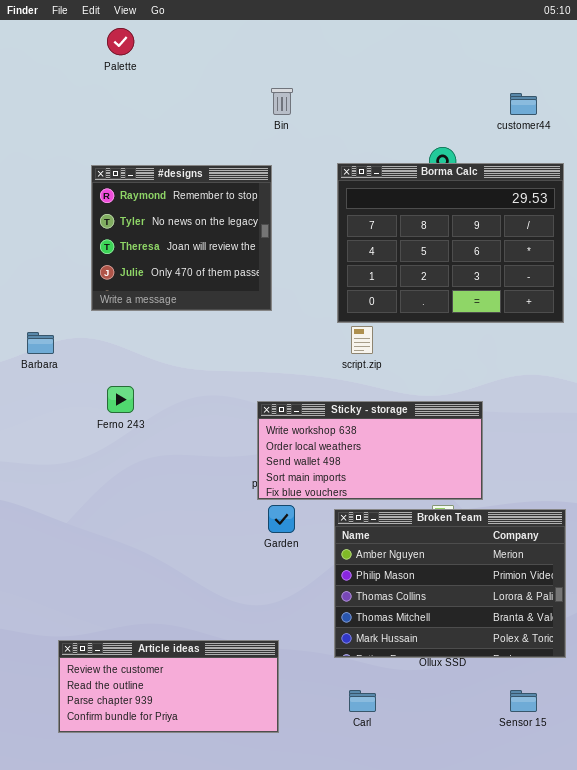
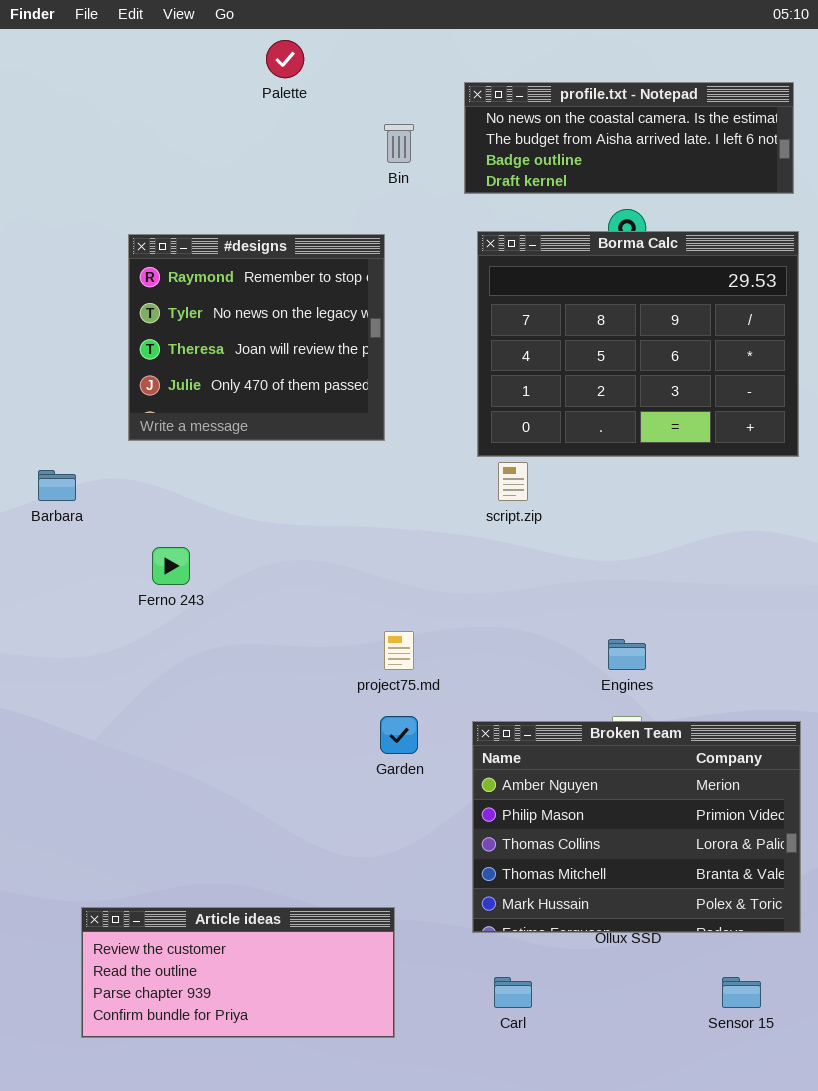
Palette: [107,28,134,55] -> [266,40,304,78], moved
profile.txt - Notepad: none -> [464,82,794,194], opened
Sticky - storage: [257,401,483,500] -> none, closed

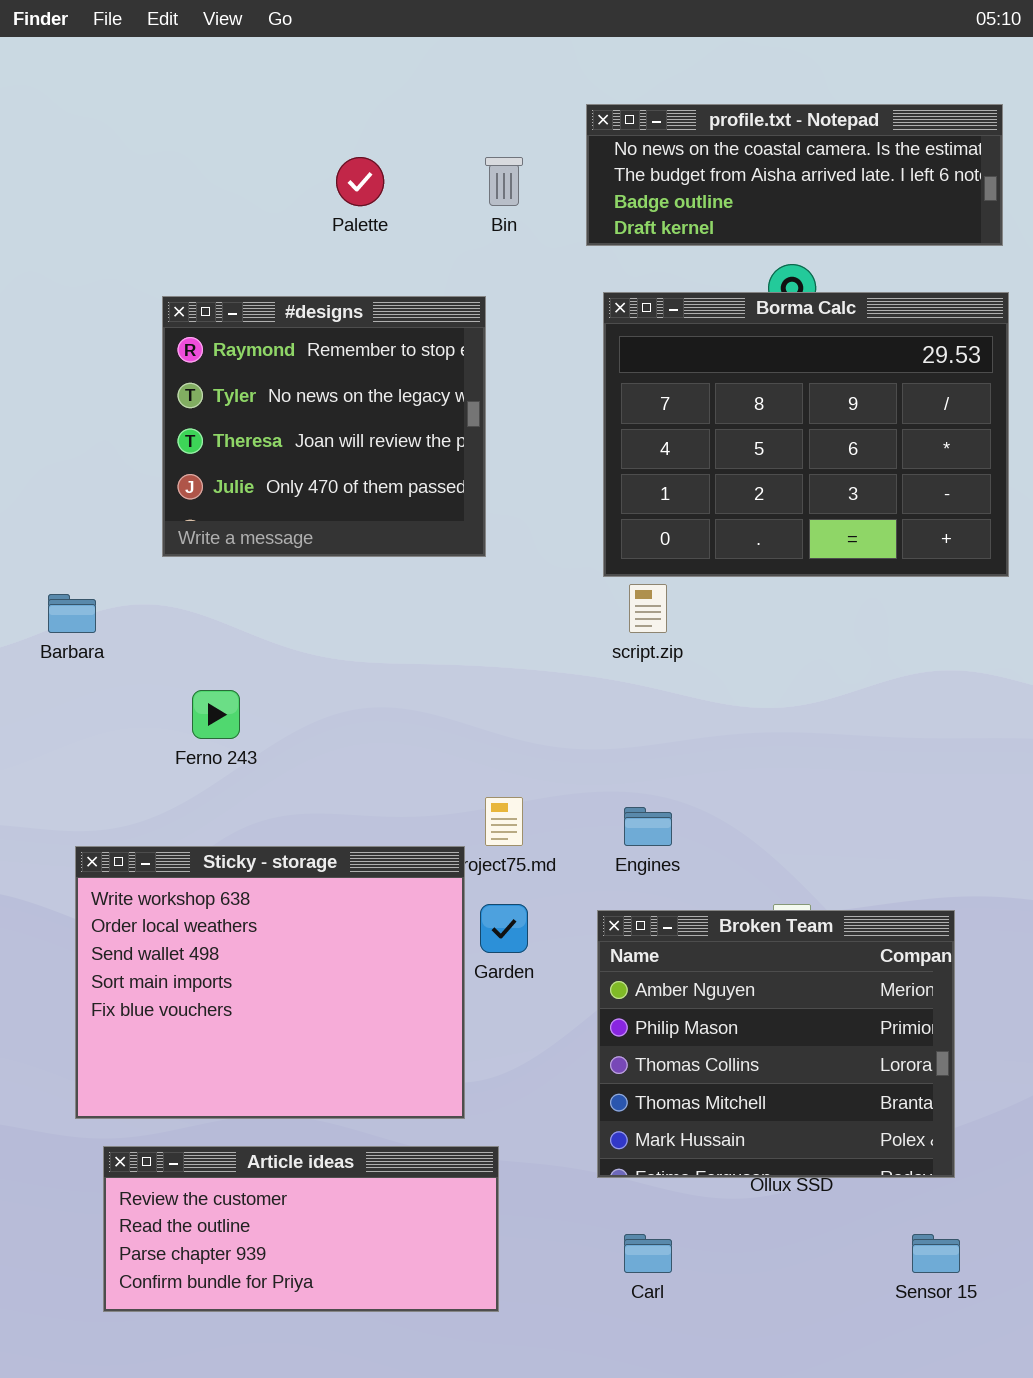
Palette: [266,40,304,78] -> [336,157,384,206], moved
Engines: [608,639,646,670] -> [624,807,672,846], moved
Sticky - storage: none -> [75,846,465,1119], opened
Broken Team: [472,721,801,933] -> [597,910,955,1178], resized

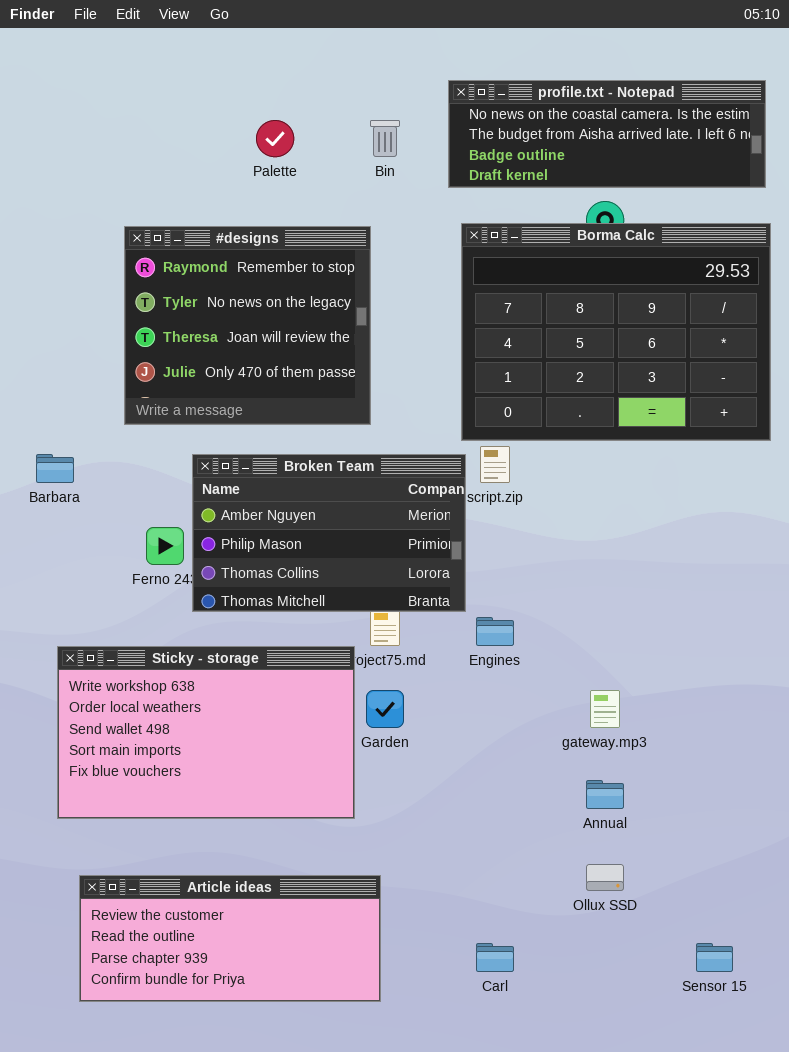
Sticky - storage: [75,846,465,1119] -> [57,646,355,819], resized
Broken Team: [597,910,955,1178] -> [192,454,466,612], moved, resized

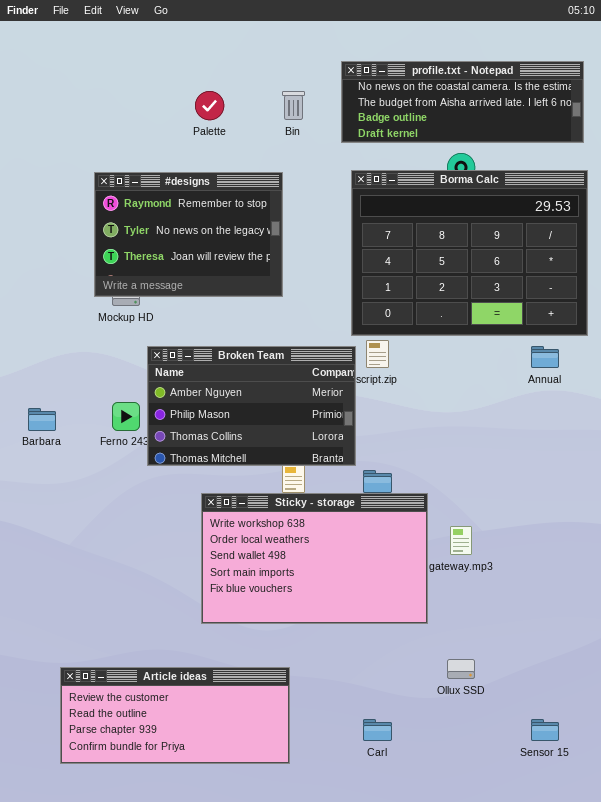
#designs: [124,226,371,425] -> [94,172,283,297], resized
Barbara: [36,454,74,483] -> [28,408,56,431], moved
Sticky - storage: [57,646,355,819] -> [201,493,428,624], moved
Annual: [586,780,624,809] -> [531,346,559,368], moved

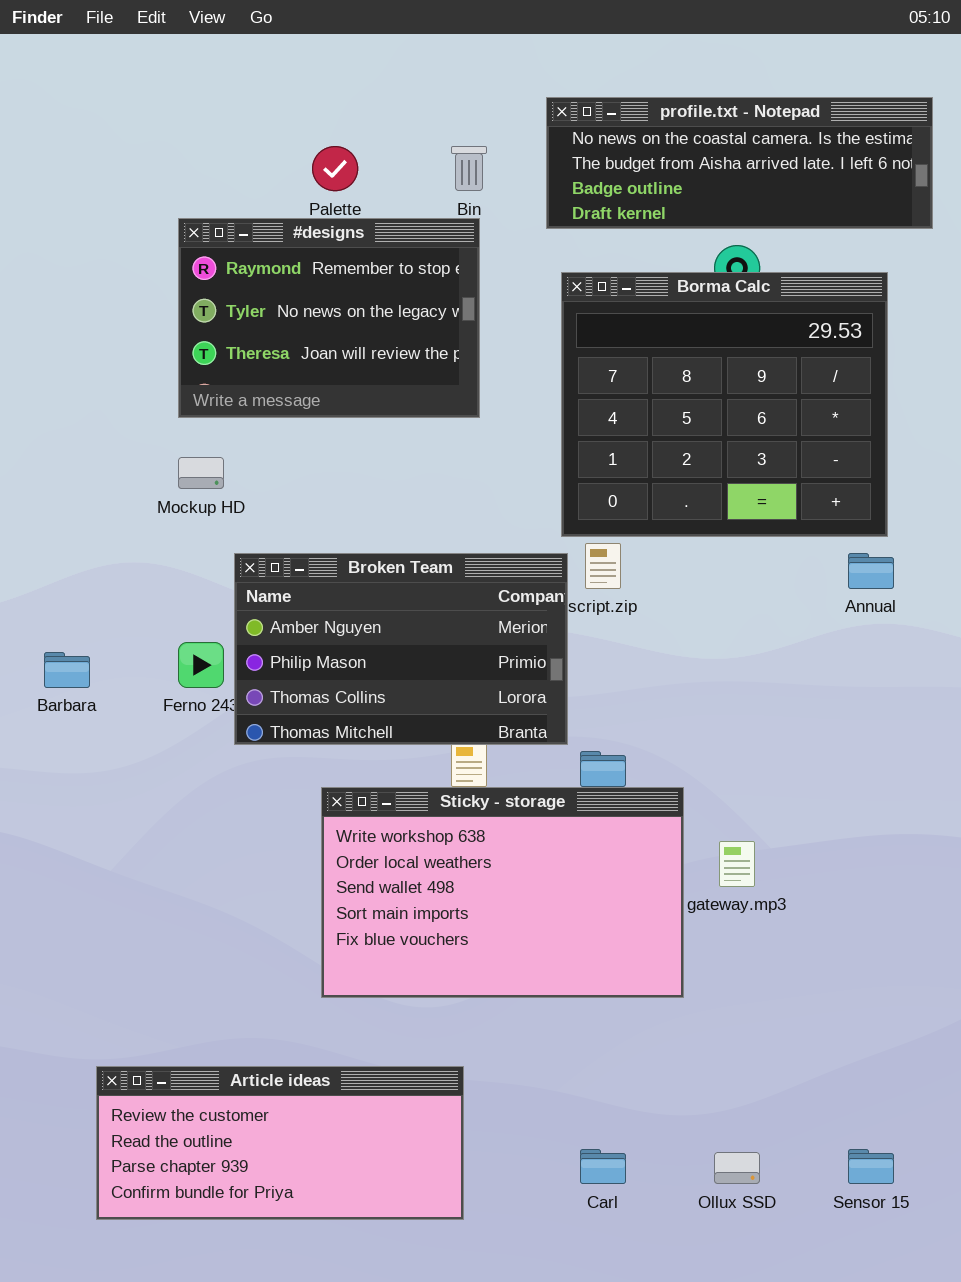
Borma Calc: [351,170,588,336] -> [561,272,888,537], resized
#designs: [94,172,283,297] -> [178,218,480,418], moved
Ollux SSD: [447,659,475,679] -> [714,1152,760,1184], moved

